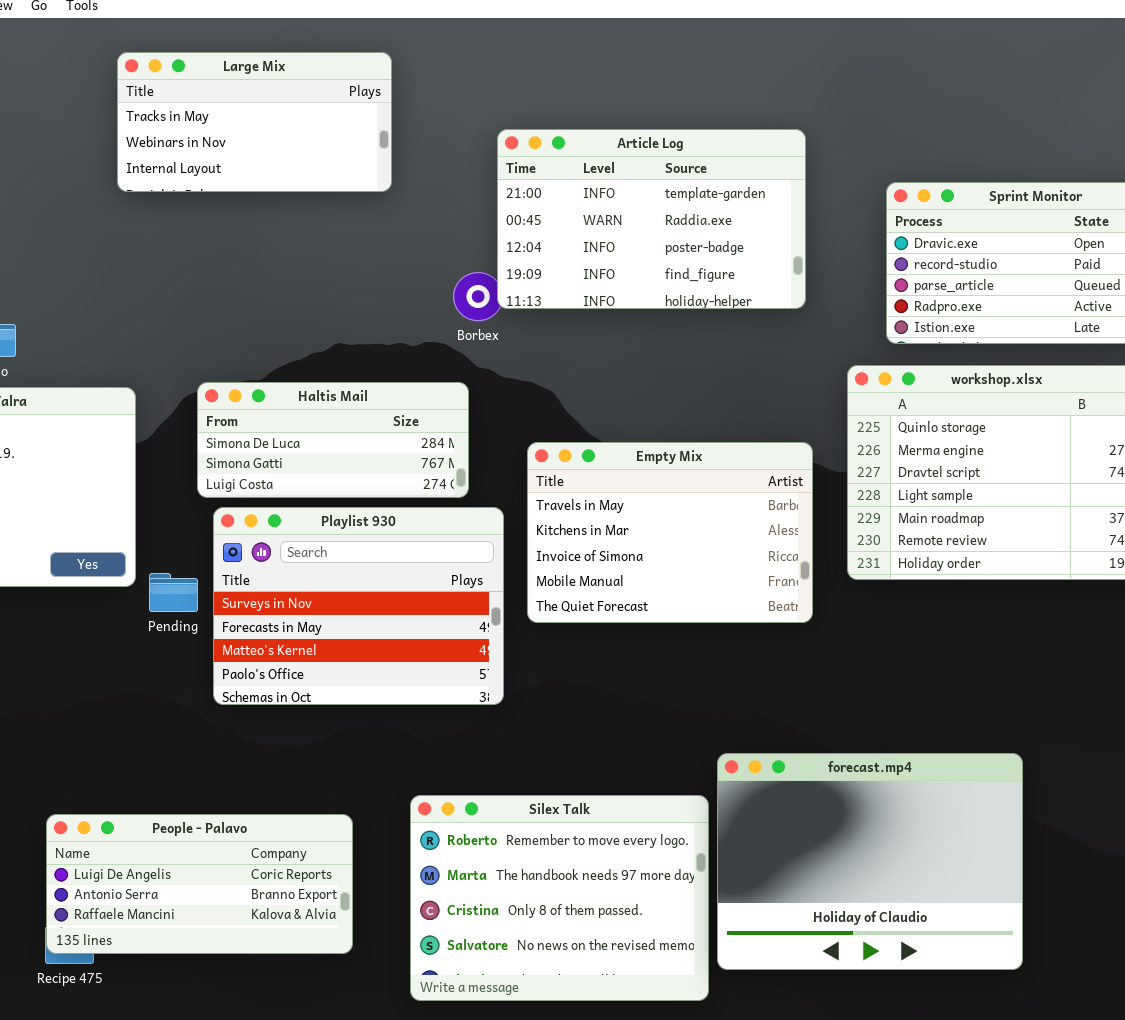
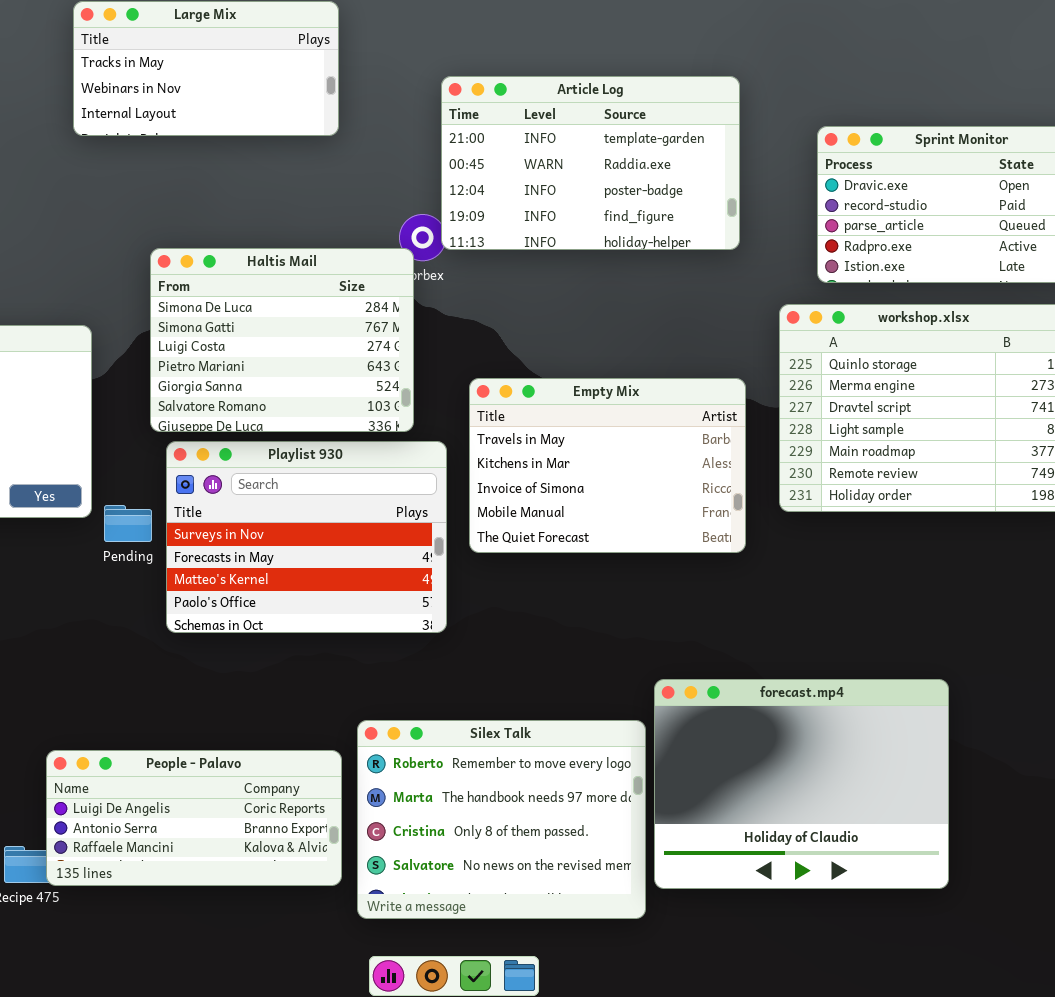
Haltis Mail: [197,382,469,498] -> [150,248,414,432], resized
People - Palavo: [46,814,353,954] -> [46,750,342,886], moved

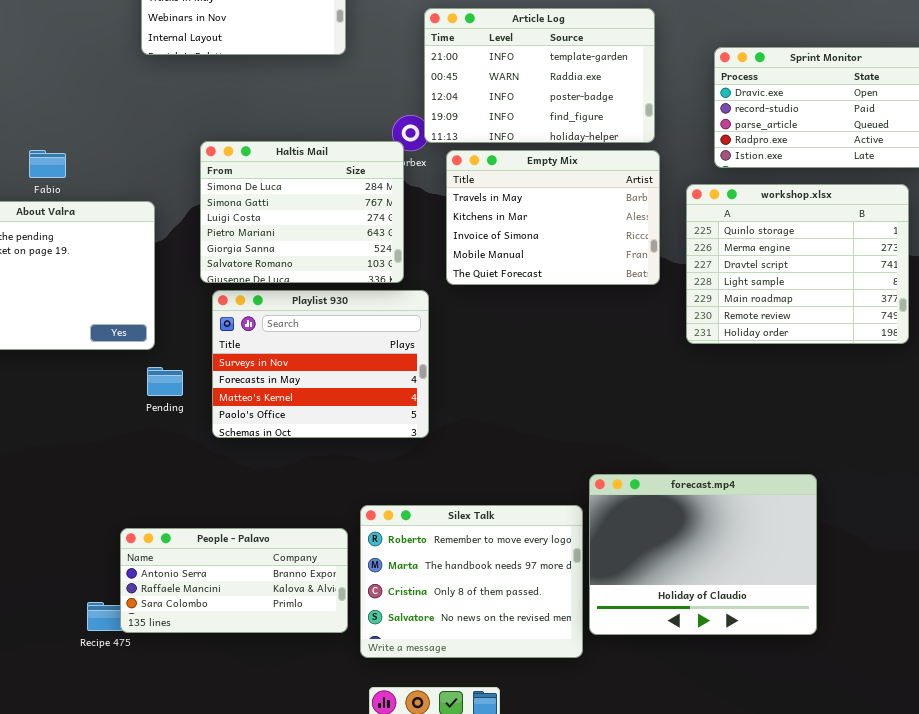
Empty Mix: [469,378,746,553] -> [446,150,660,285], moved
Pending: [104,505,152,542] -> [147,367,183,396], moved
People - Palavo: [46,750,342,886] -> [120,528,348,633], scrolled down 1 row

